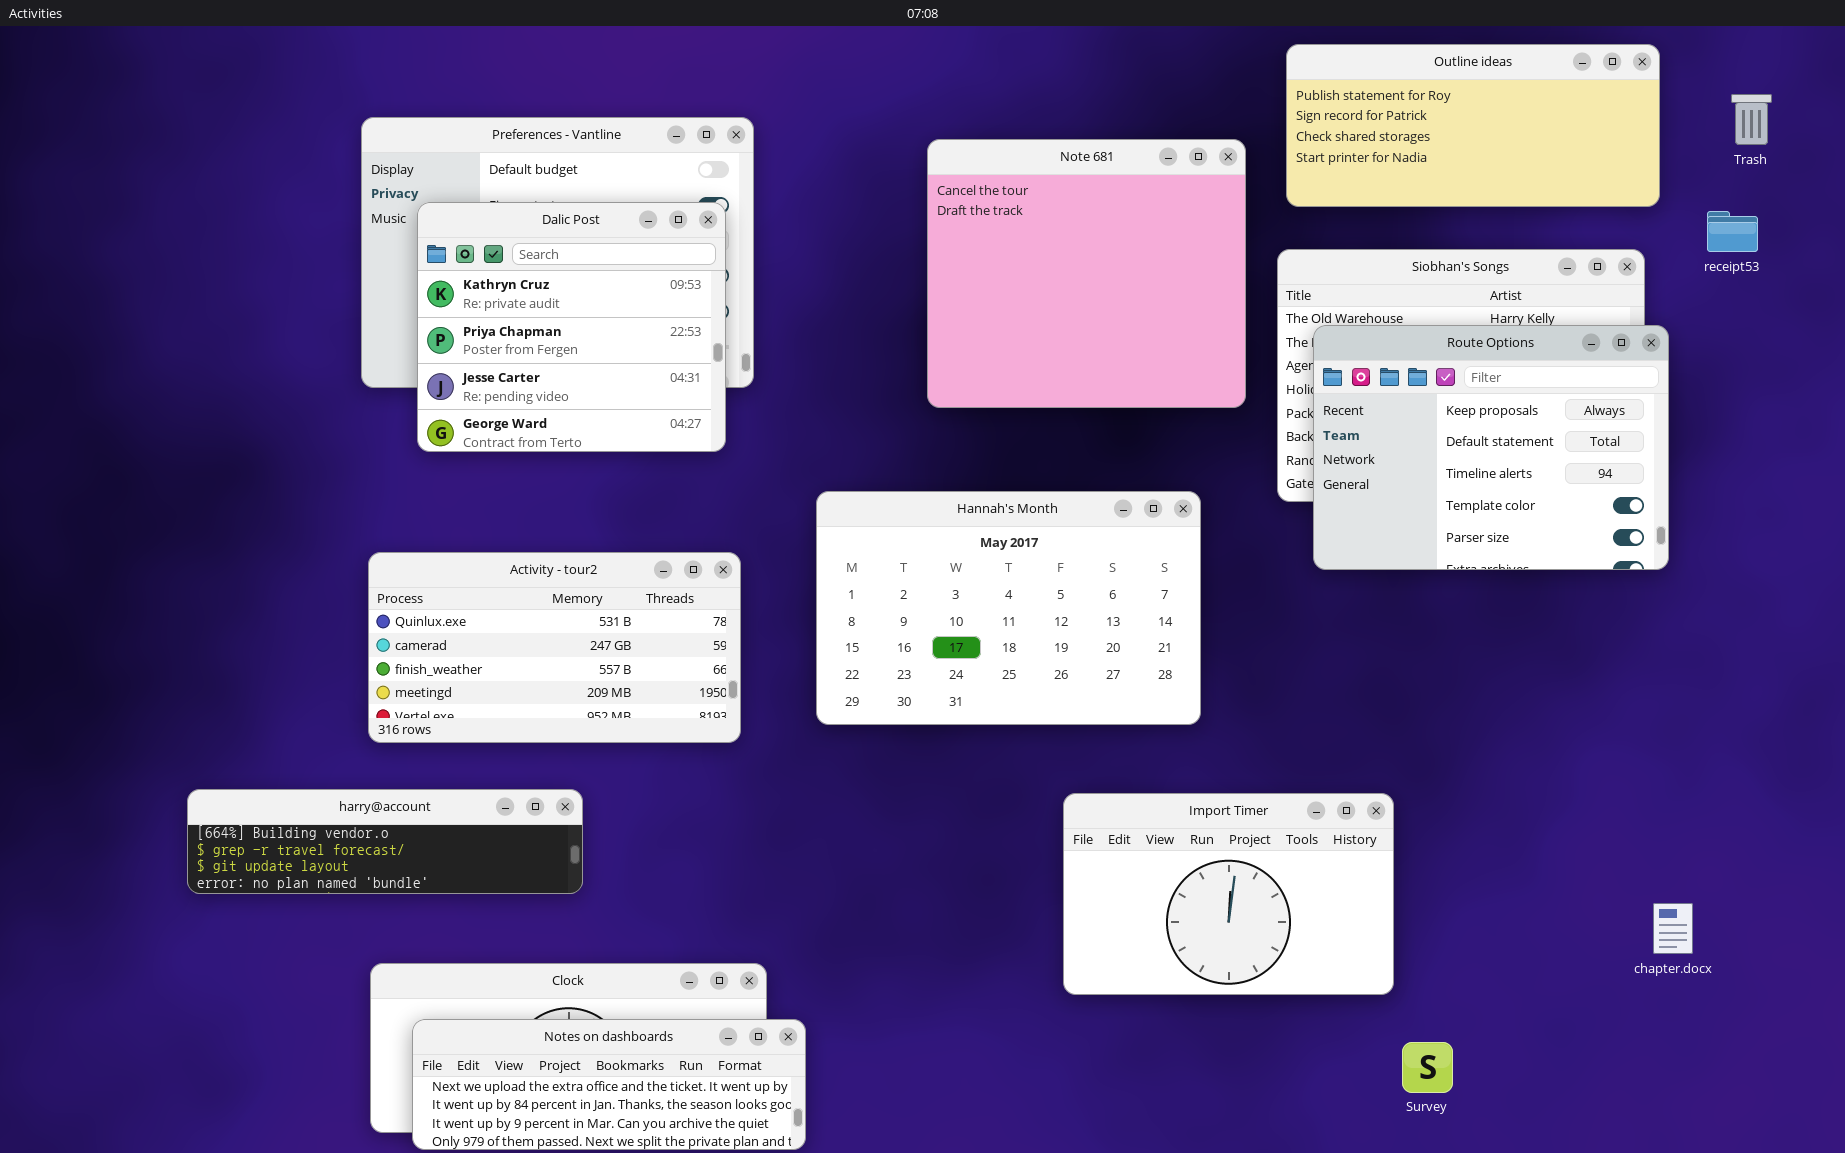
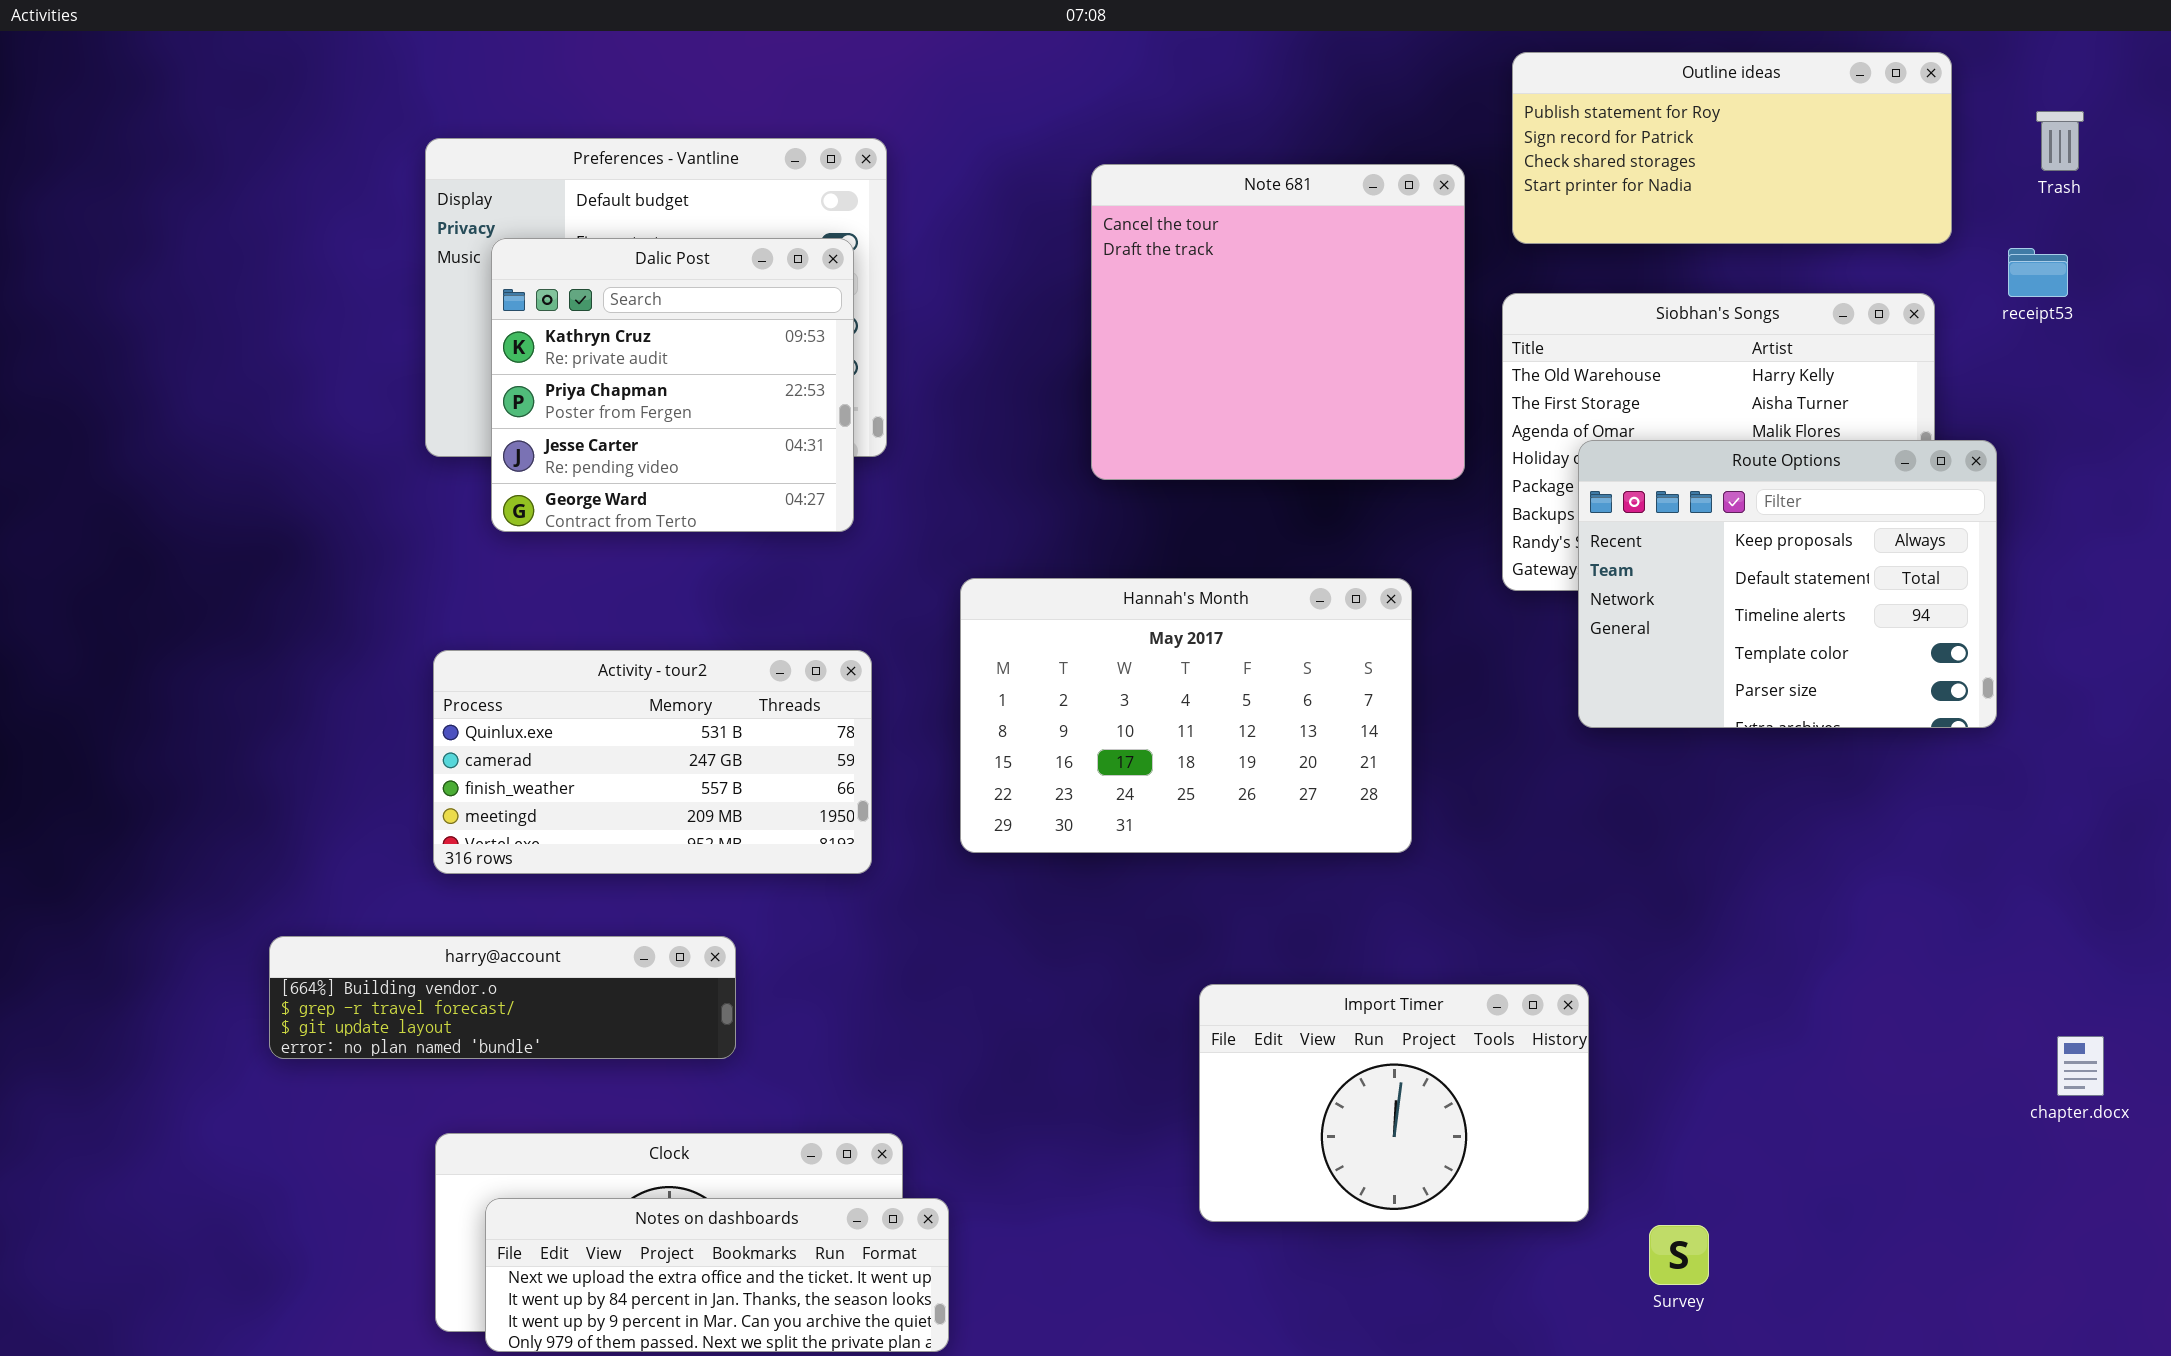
Route Options: [1313,325,1669,570] -> [1578,440,1997,728], moved
harry@account: [187,789,583,894] -> [269,936,736,1059], moved
Import Timer: [1063,793,1394,995] -> [1199,984,1589,1222], moved
chapter.docx: [1653,903,1693,954] -> [2057,1036,2104,1096], moved

